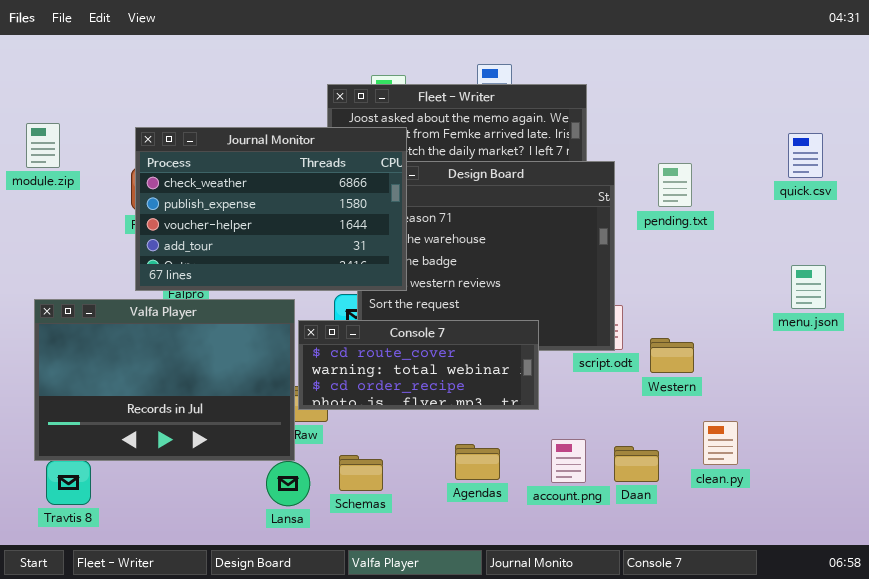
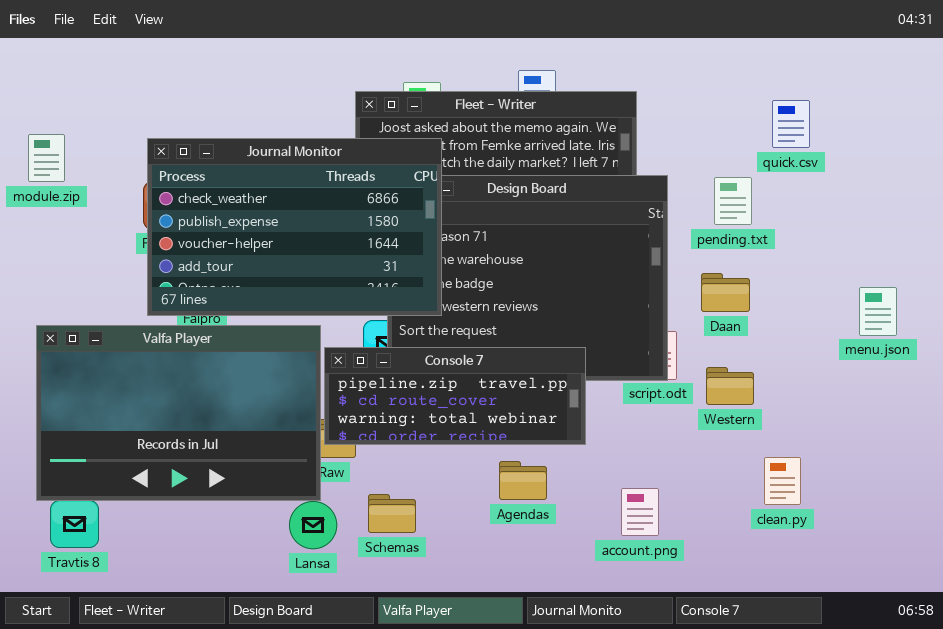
quick.csv: [788,133,823,178] -> [772,100,810,148], moved
Console 7: [298,320,539,410] -> [324,347,586,445], scrolled up 1 row
account.png: [551,439,586,483] -> [621,488,659,536], moved
Agendas: [455,444,500,480] -> [499,461,547,500], moved
Daan: [614,446,659,482] -> [701,273,750,312], moved

